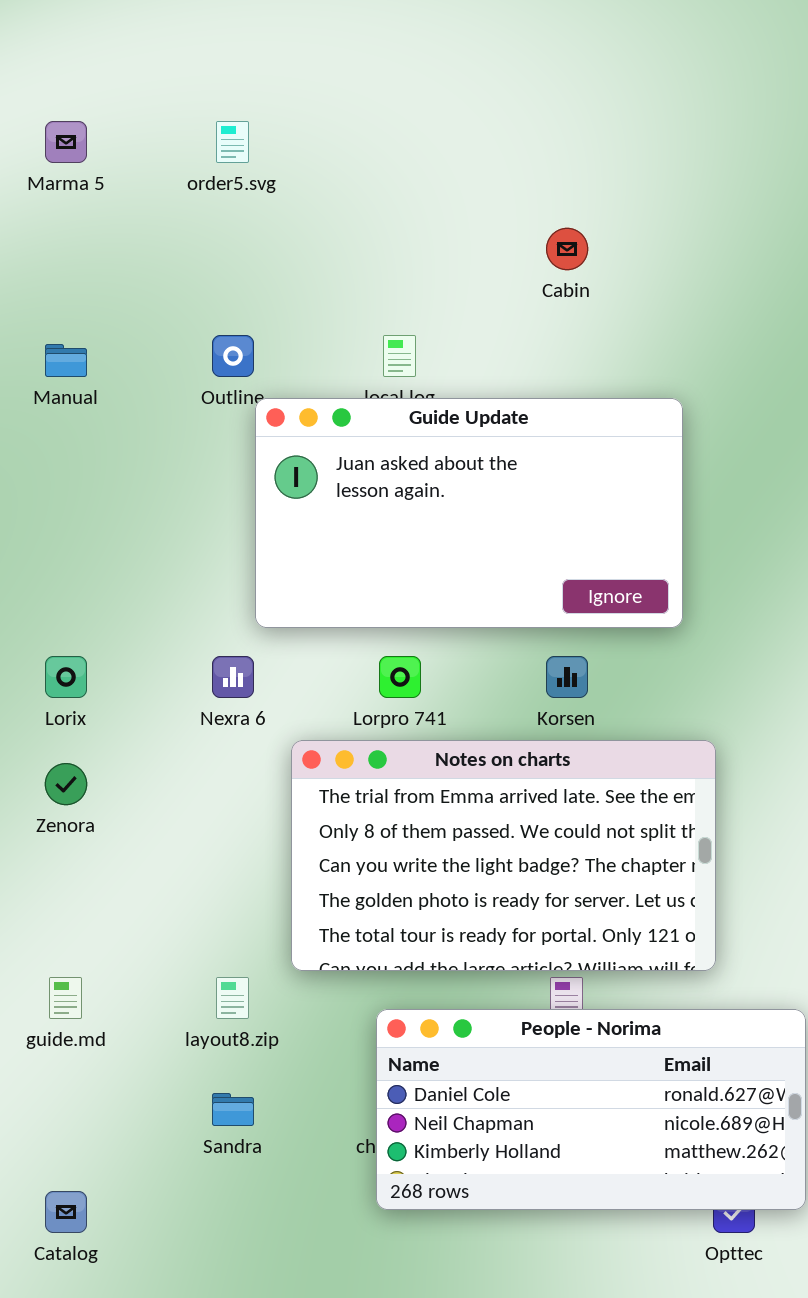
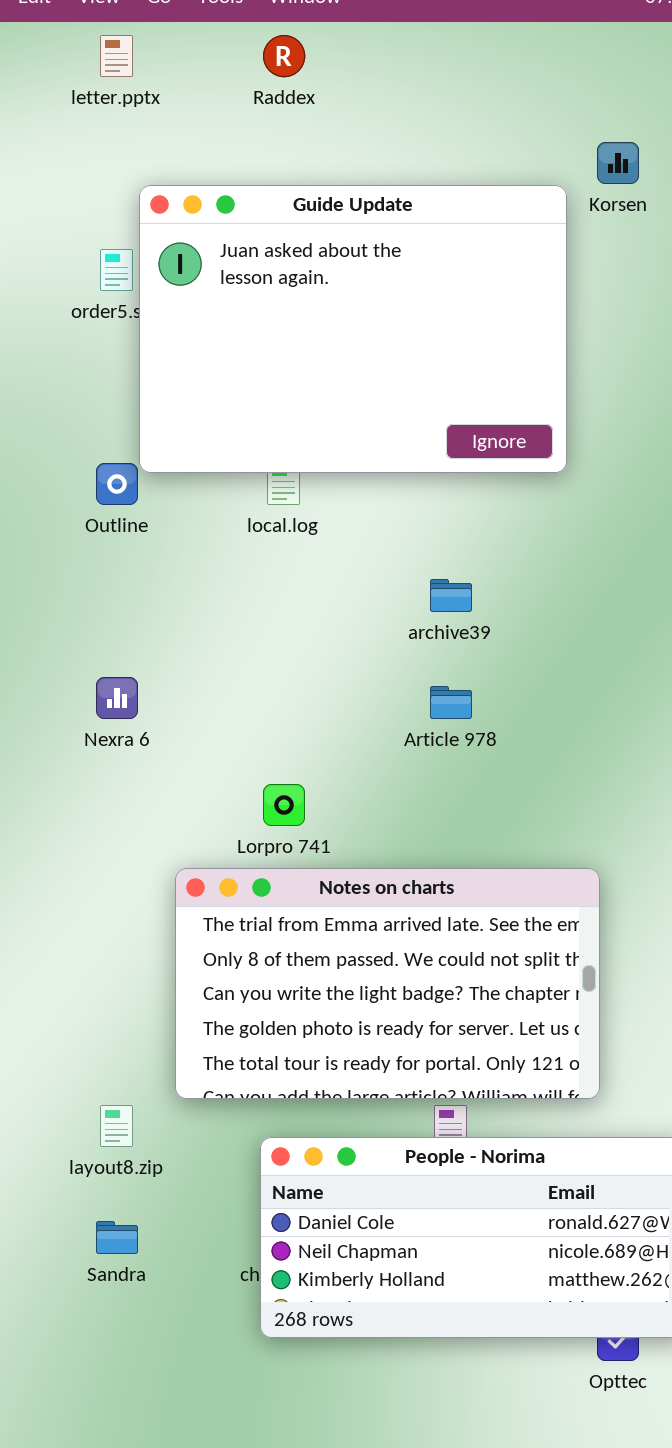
Guide Update: [255,398,683,628] -> [139,185,567,473], moved, resized
Nexra 6: [212,656,254,698] -> [96,677,138,719], moved
Korsen: [546,656,588,698] -> [597,142,639,184], moved

